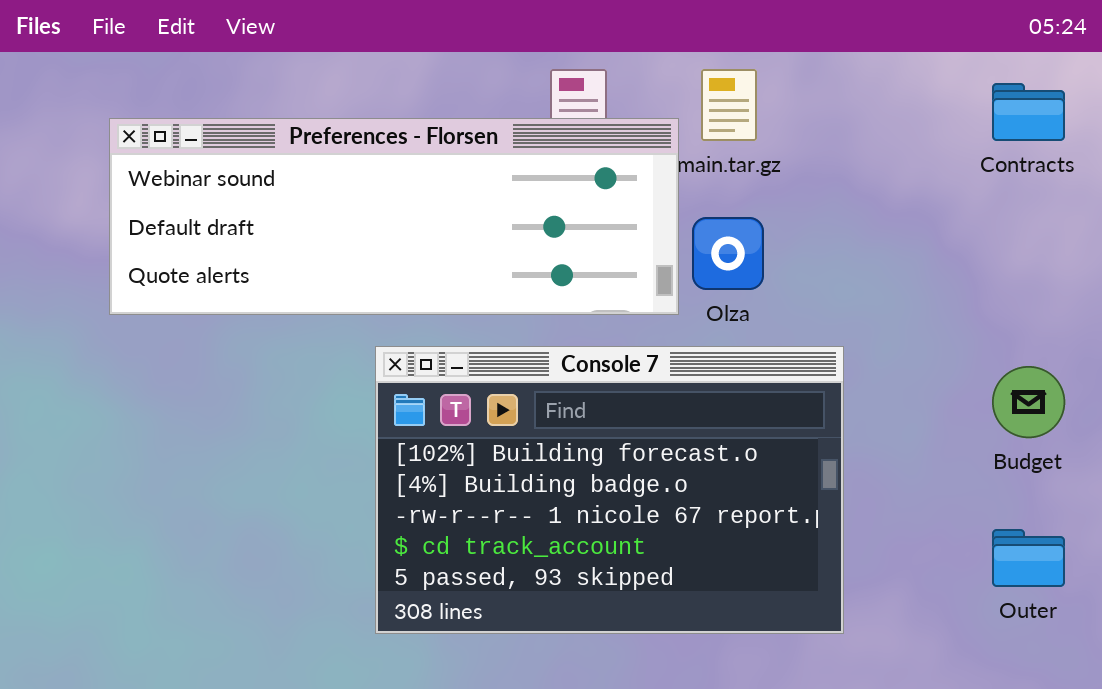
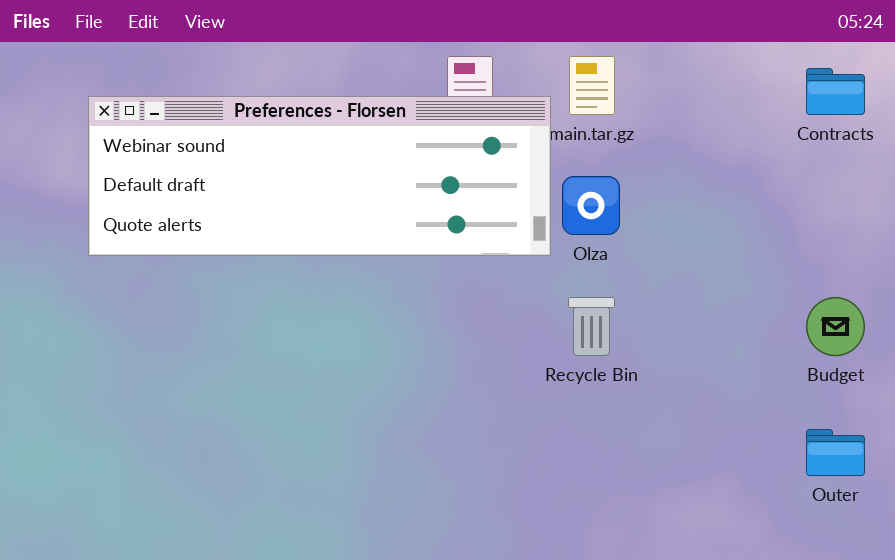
Console 7: [375,346,844,634] -> none, closed

